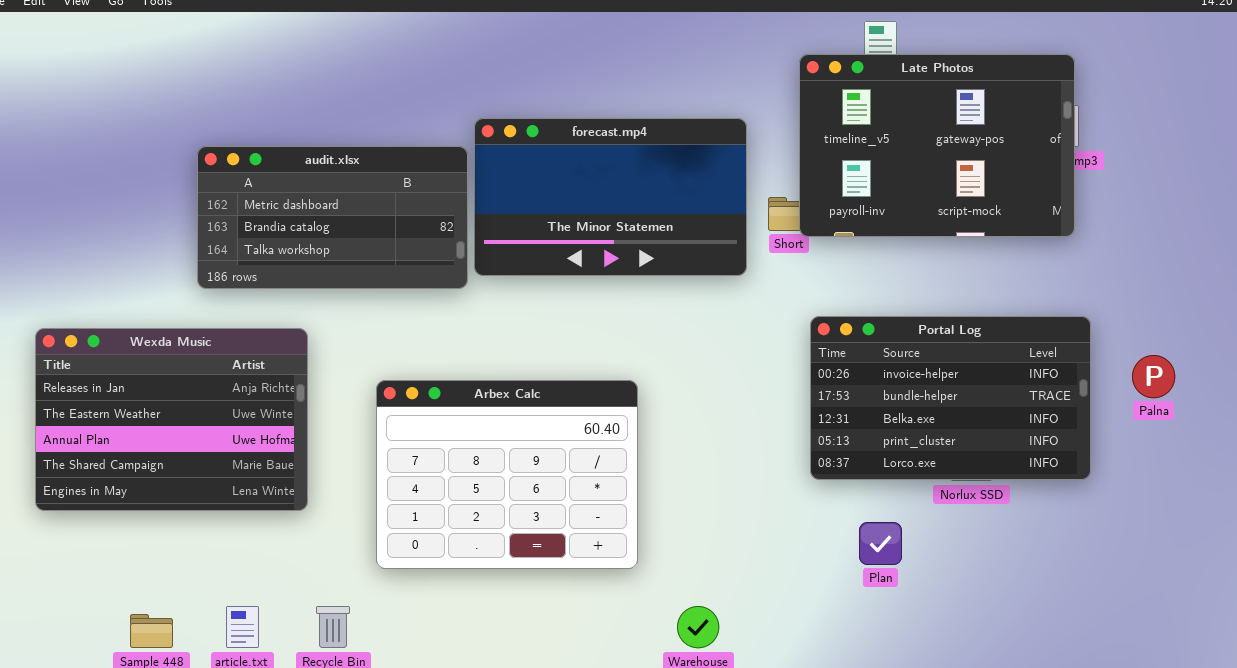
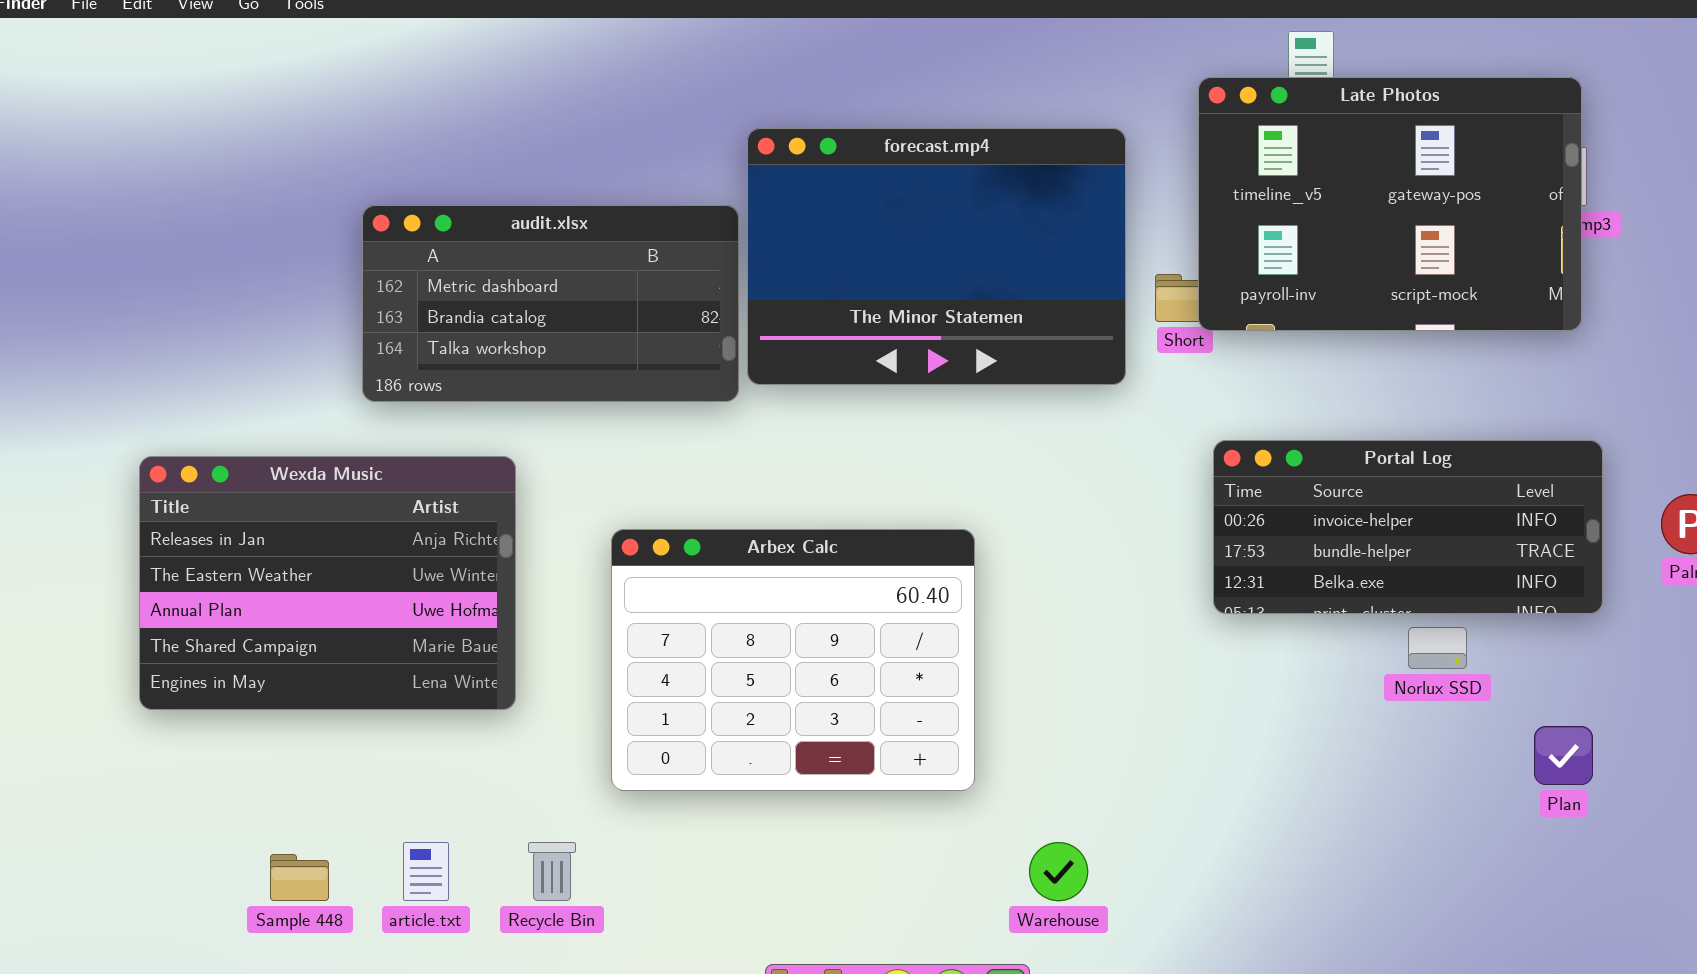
forecast.mp4: [474,118,747,276] -> [747,128,1126,385], resized
Portal Log: [810,316,1091,480] -> [1213,440,1603,614], resized
Plan: [859,522,902,565] -> [1534,726,1593,785], moved

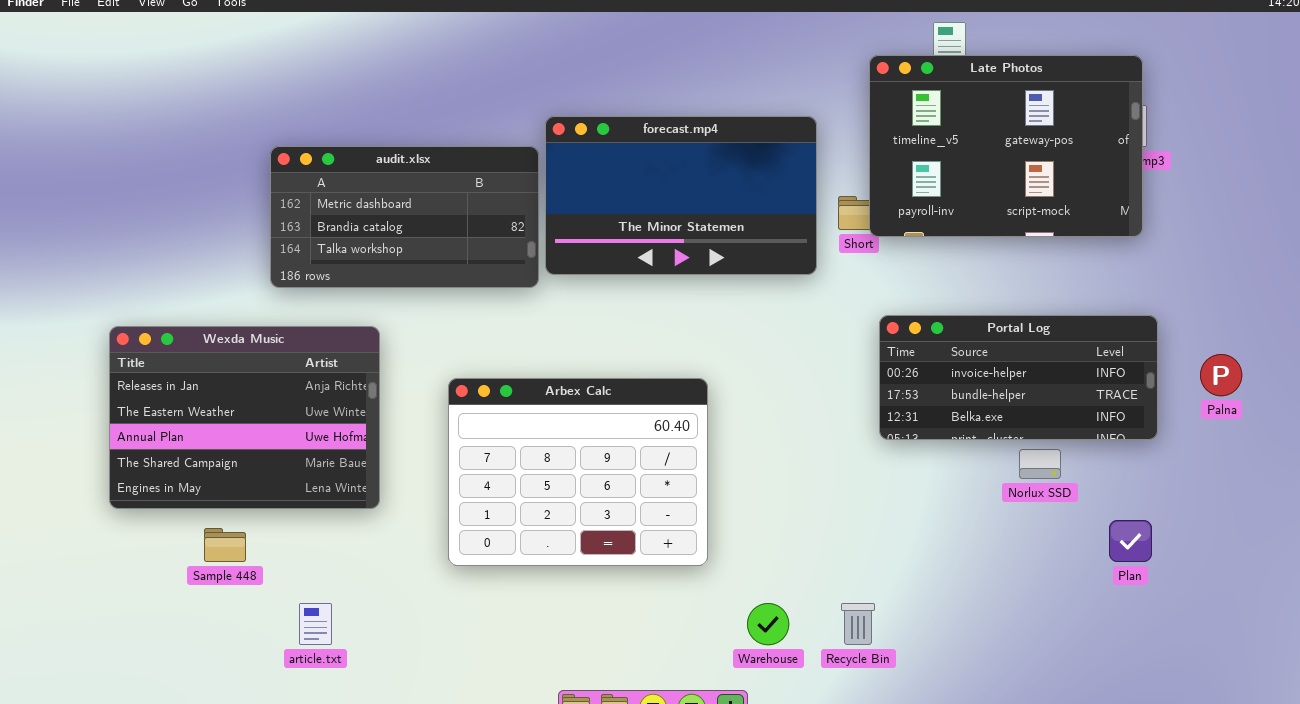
forecast.mp4: [747,128,1126,385] -> [545,116,817,275], resized
Recycle Bin: [528,842,576,901] -> [841,603,875,645], moved
Sample 448: [270,854,329,901] -> [204,528,246,562], moved

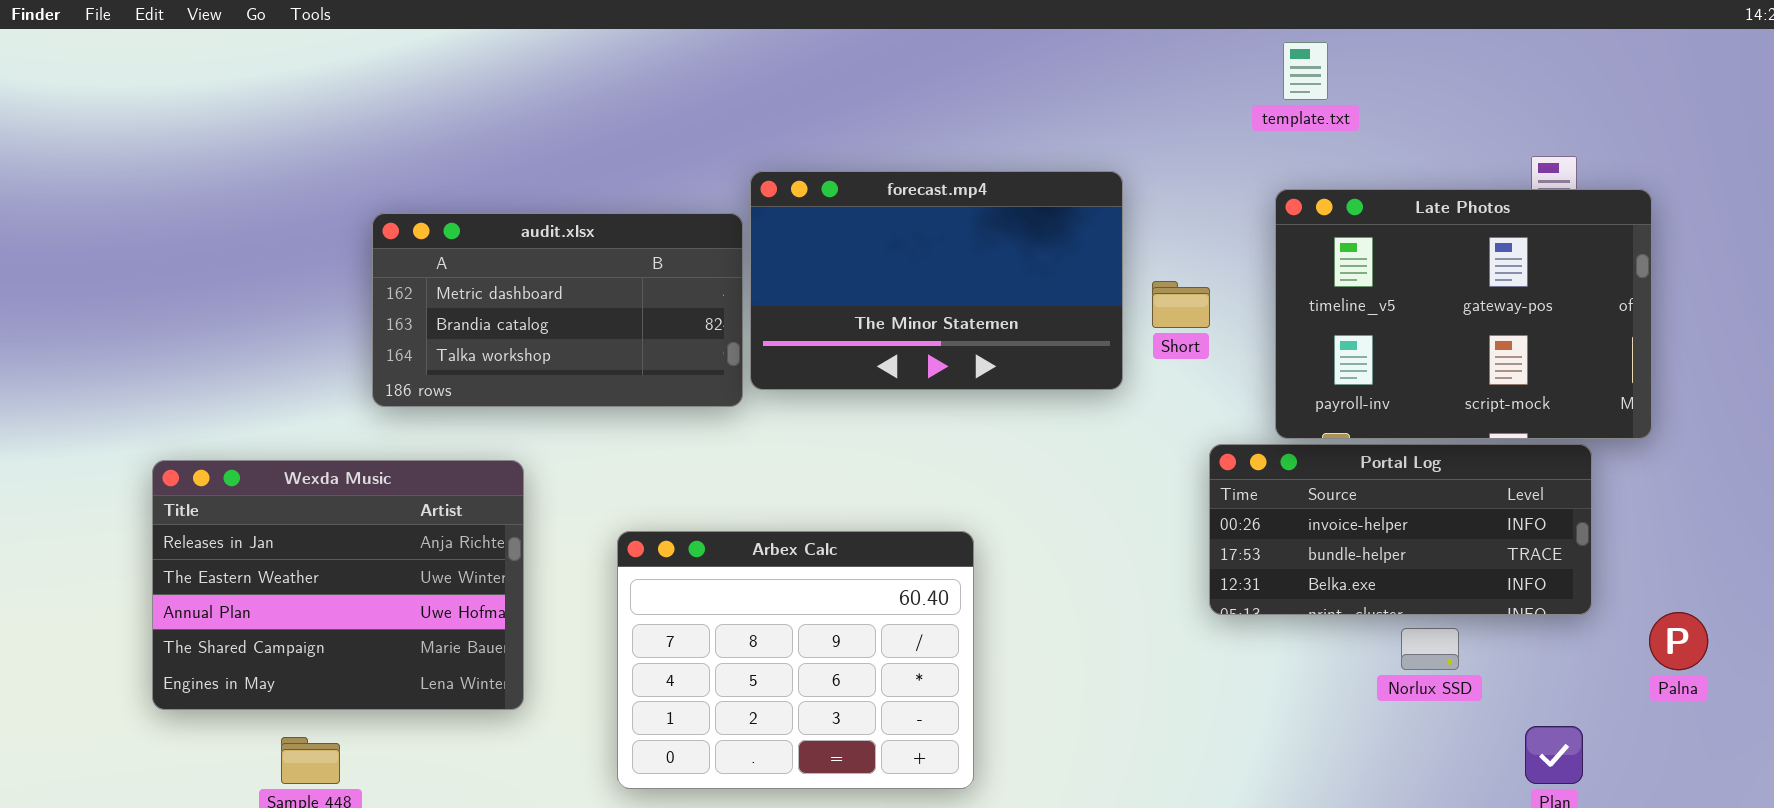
Late Photos: [869,55,1143,237] -> [1275,189,1652,439], moved
Palna: [1200,354,1242,396] -> [1649,612,1708,670], moved

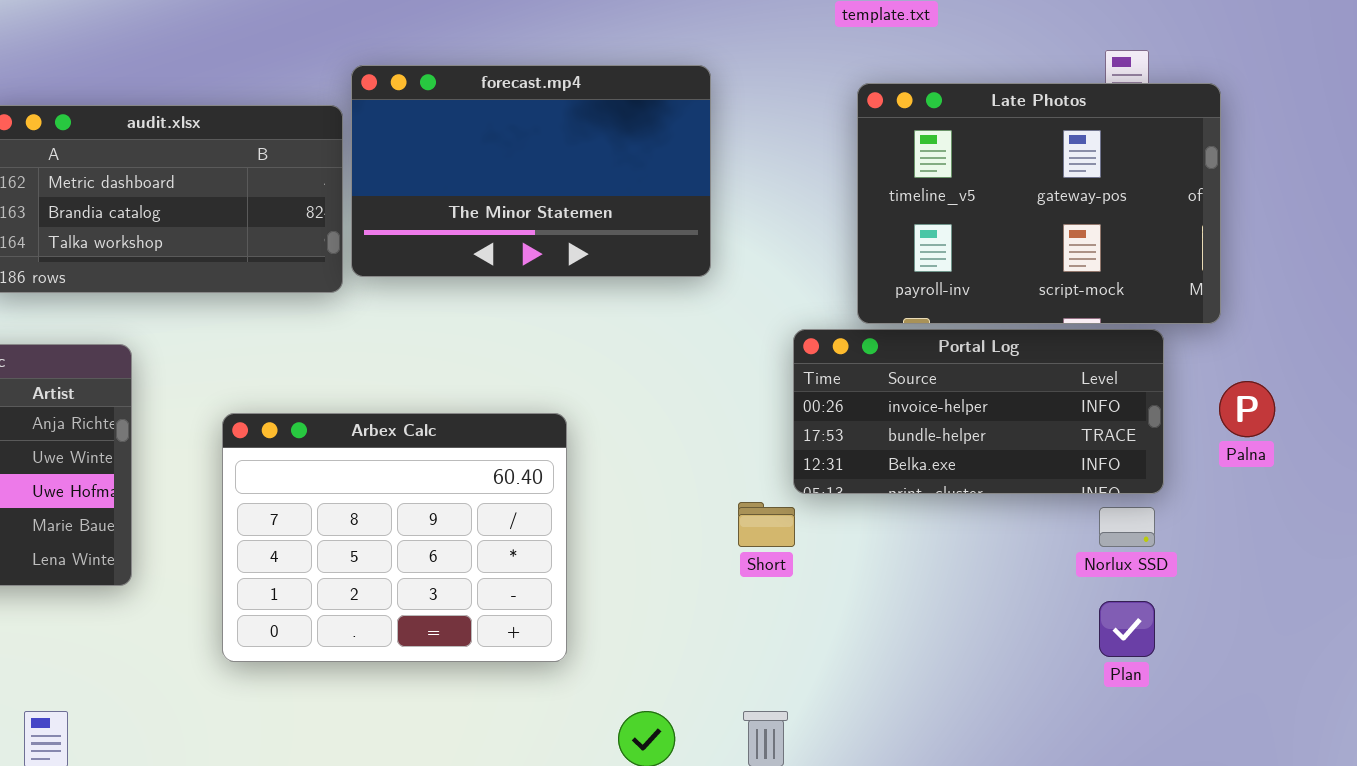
Short: [1152,281,1210,328] -> [738,502,795,547], moved
Palna: [1649,612,1708,670] -> [1219,381,1275,437], moved
Norlux SSD: [1401,628,1459,670] -> [1099,507,1155,547], moved

